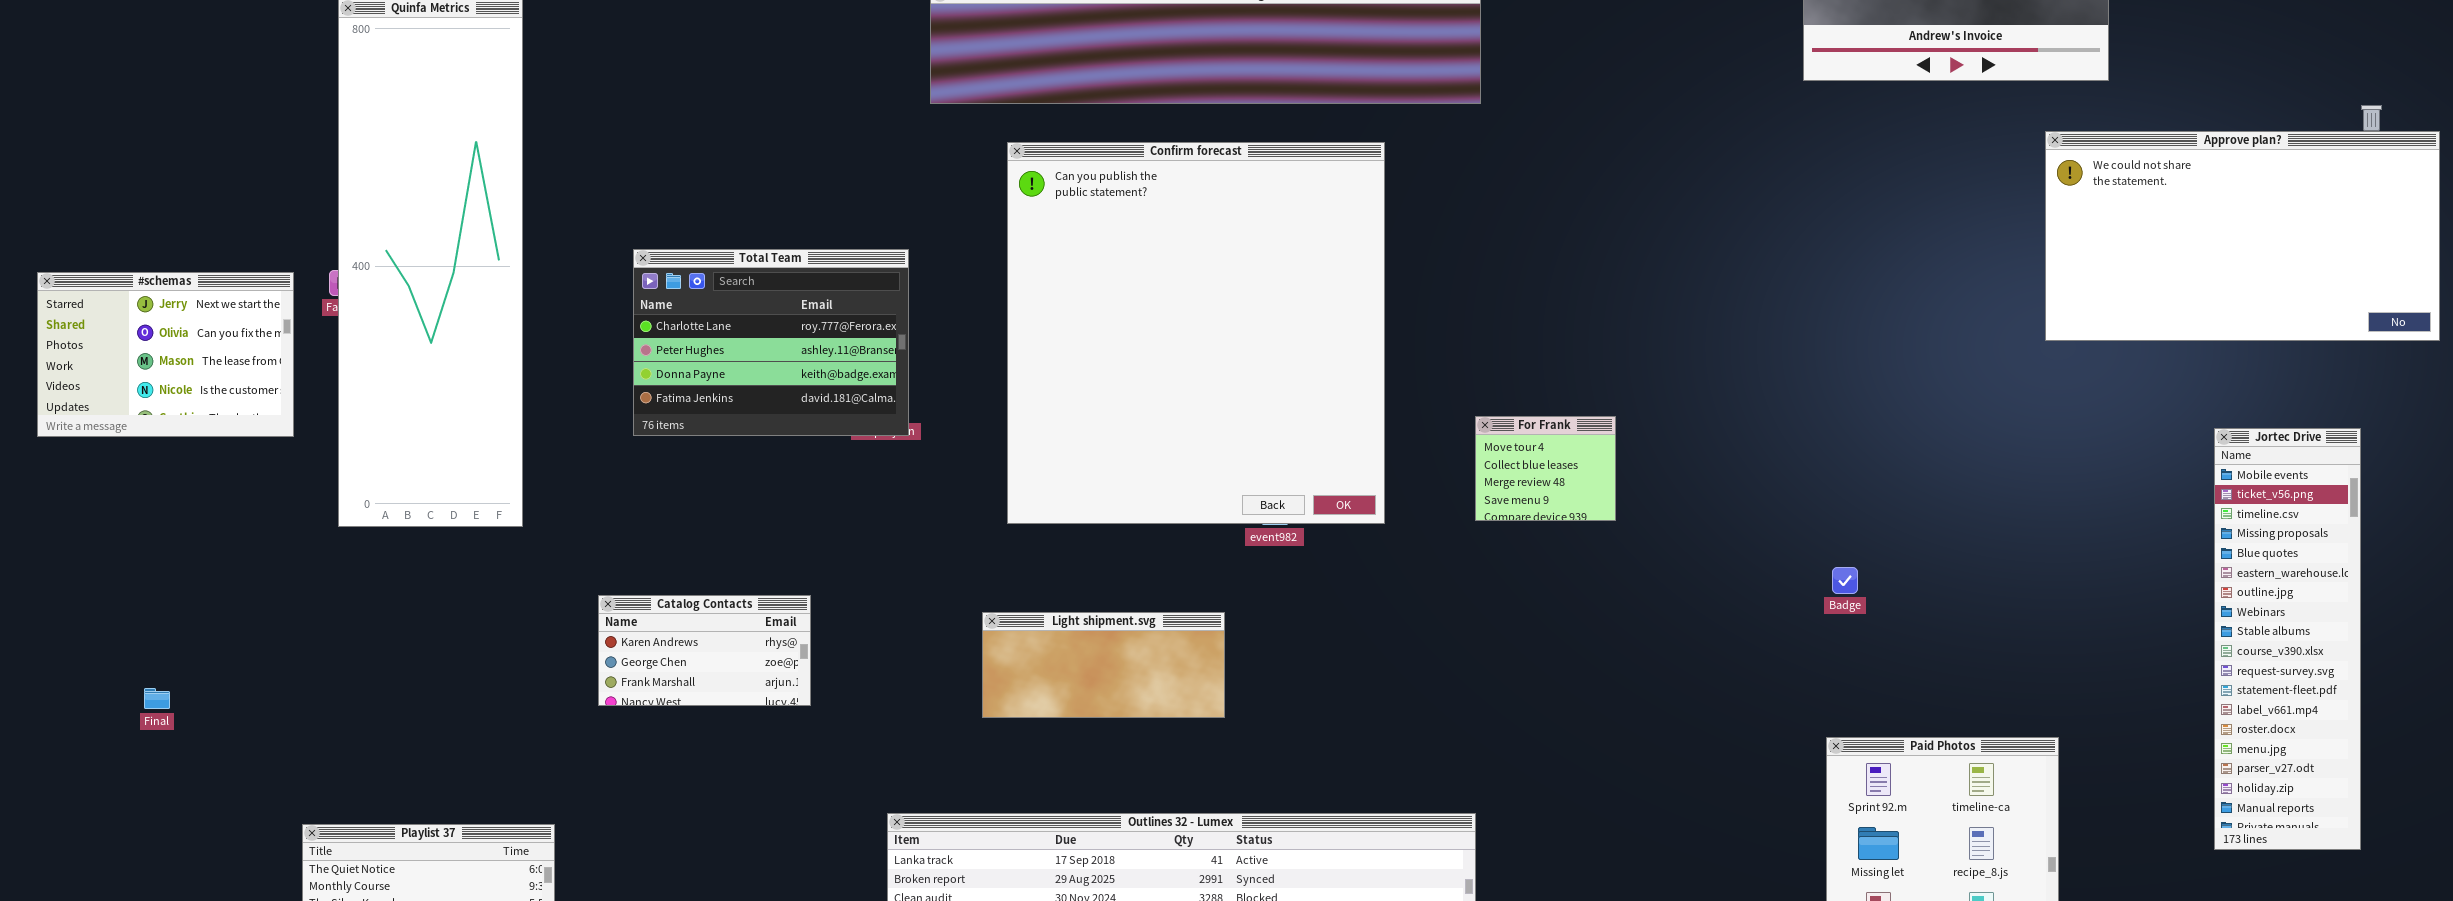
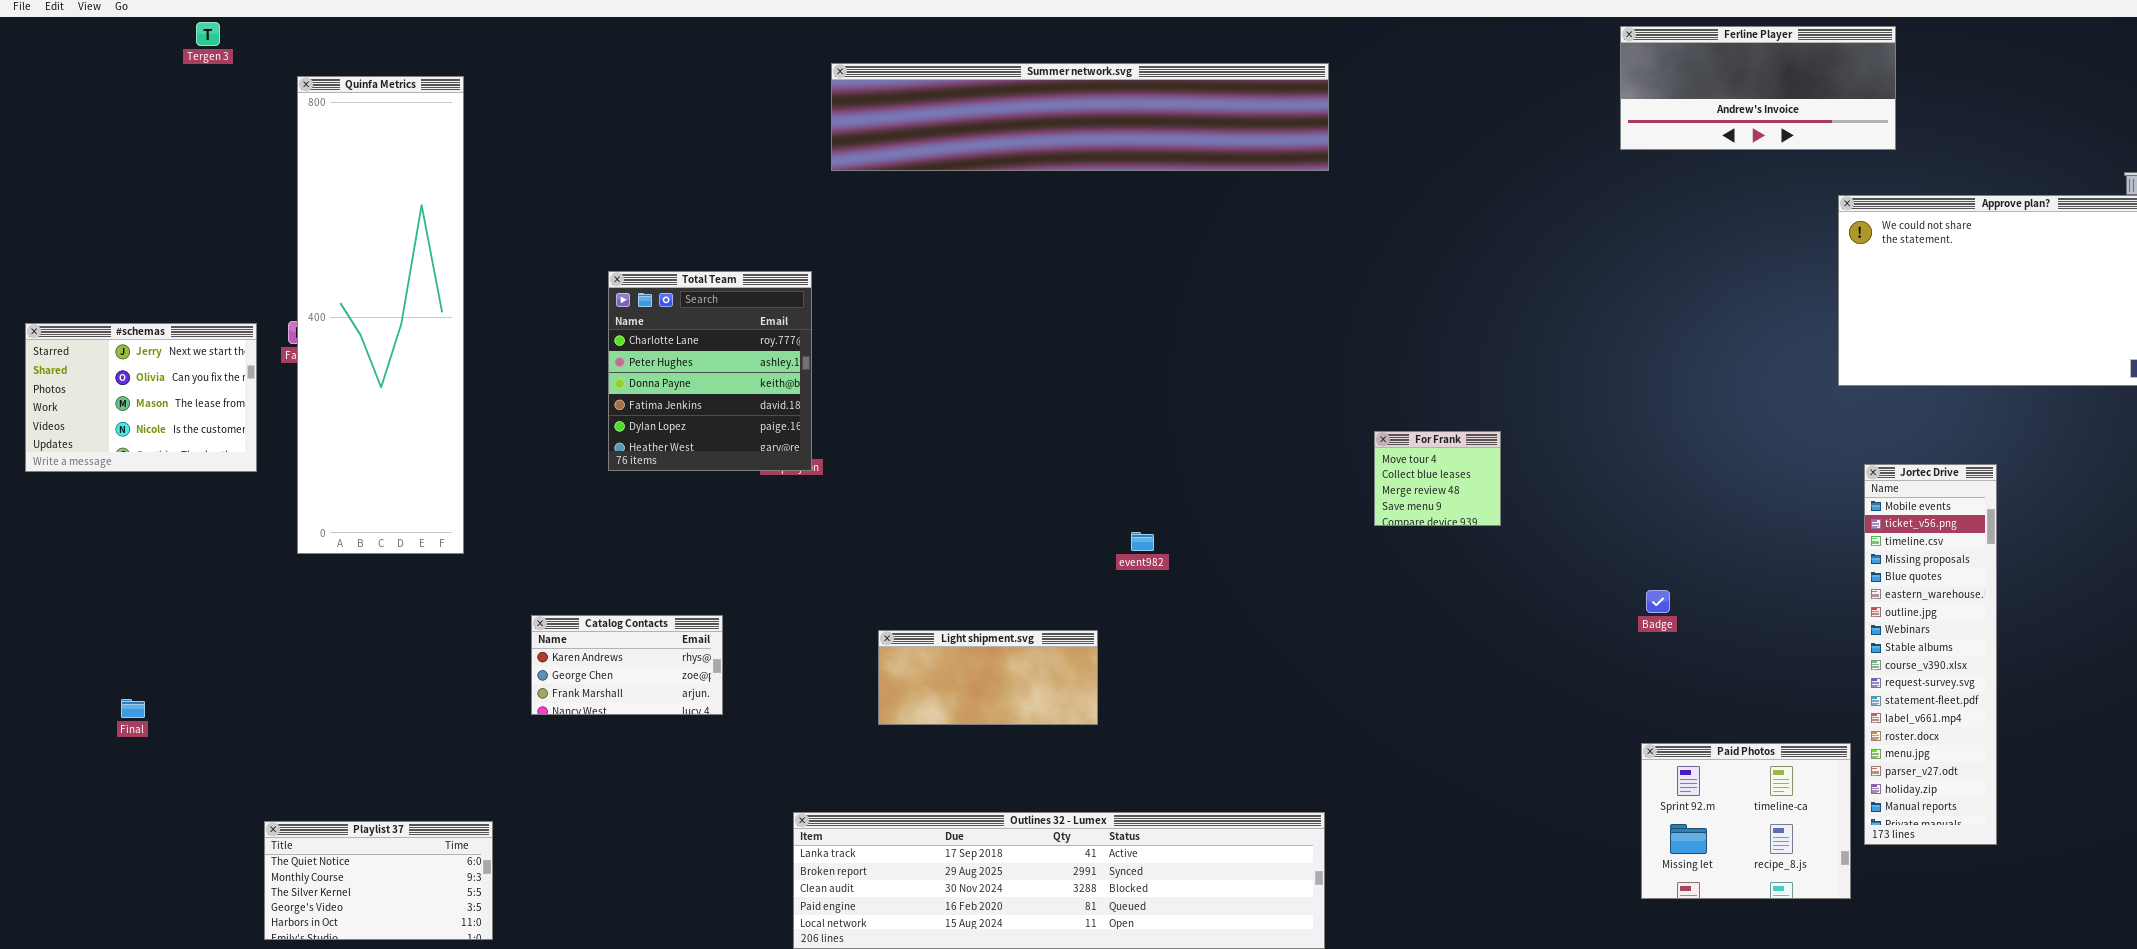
Confirm forecast: [1007,142,1385,524] -> none, closed
Total Team: [633,249,909,436] -> [608,271,812,471], resized
For Frank: [1475,416,1616,521] -> [1374,431,1501,526], moved
Jortec Drive: [2214,428,2361,850] -> [1864,464,1997,845], moved

